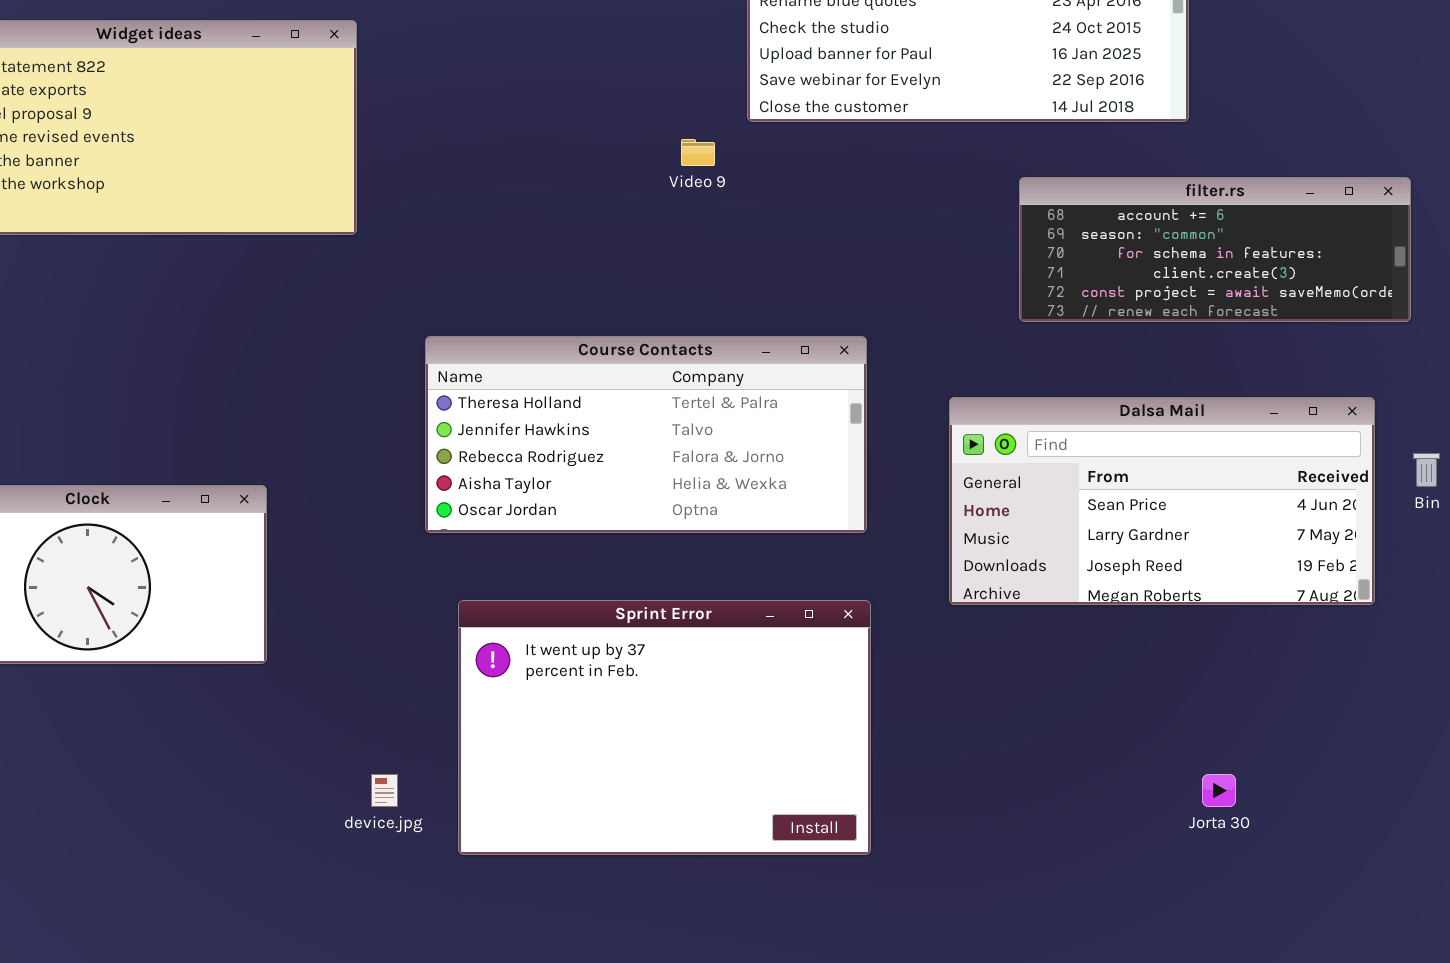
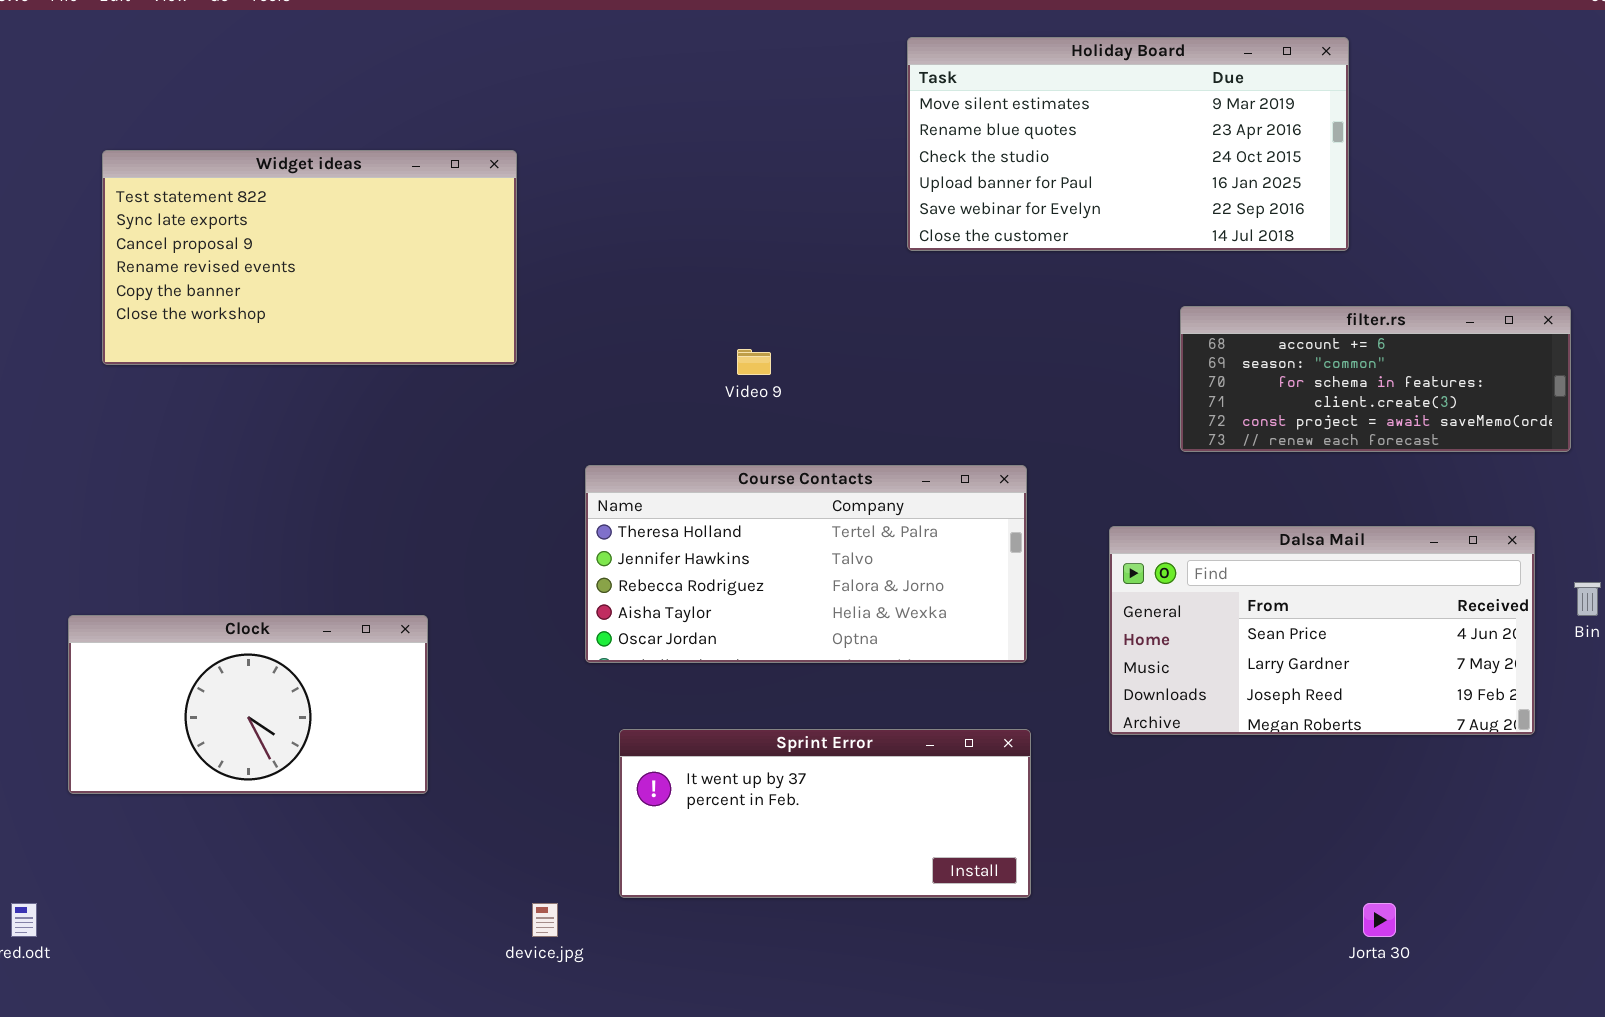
Video 9: [681,139,715,166] -> [737,349,771,375], moved
Sprint Error: [458,600,871,855] -> [619,729,1031,898], resized

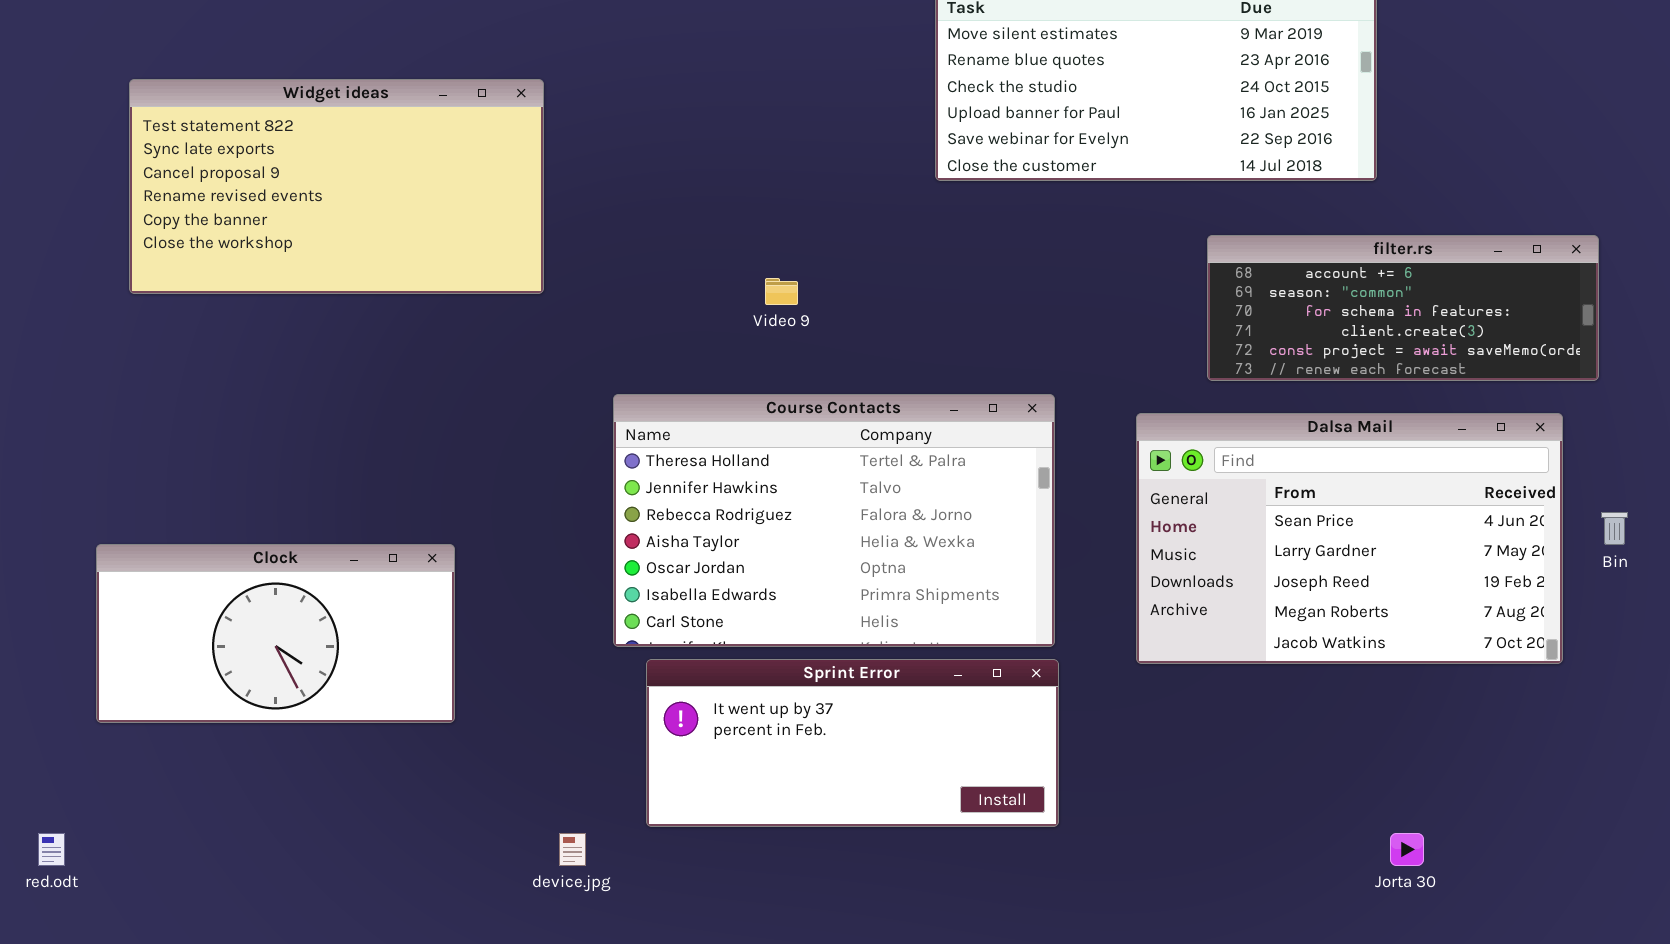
Course Contacts: [585,465,1027,663] -> [613,394,1055,647], resized
Dalsa Mail: [1109,526,1535,735] -> [1136,413,1563,664], resized

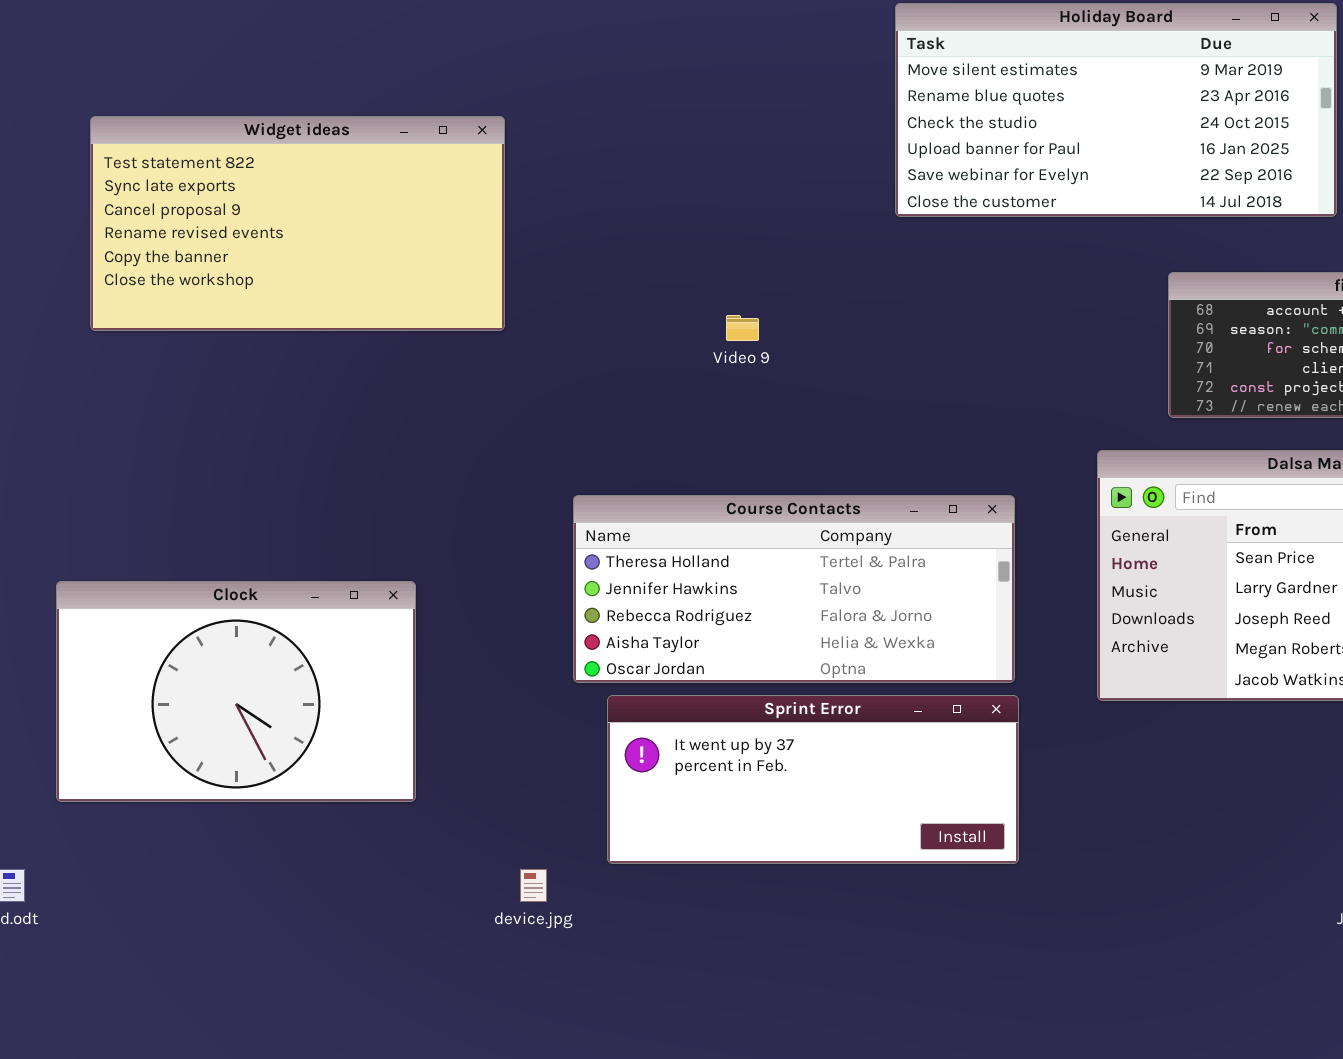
Course Contacts: [613,394,1055,647] -> [573,495,1015,683], resized
Clock: [96,544,455,723] -> [56,581,416,802], resized

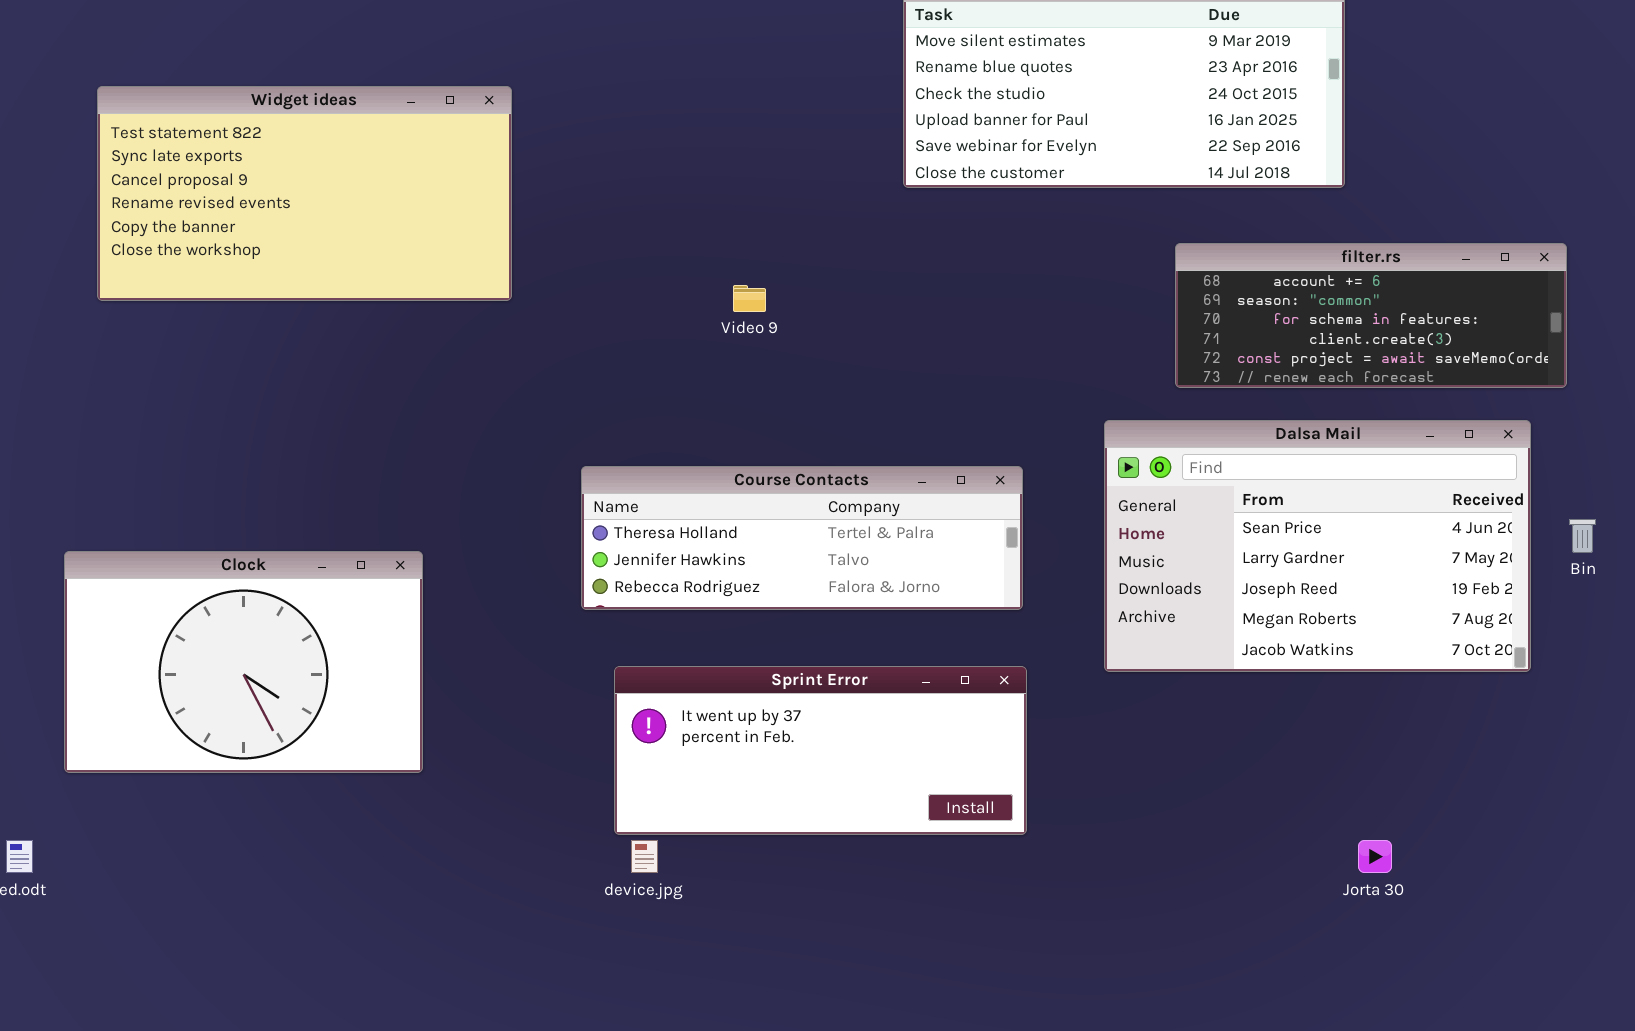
Course Contacts: [573,495,1015,683] -> [581,466,1023,610], resized
device.jpg: [520,869,547,902] -> [631,840,658,873], moved

